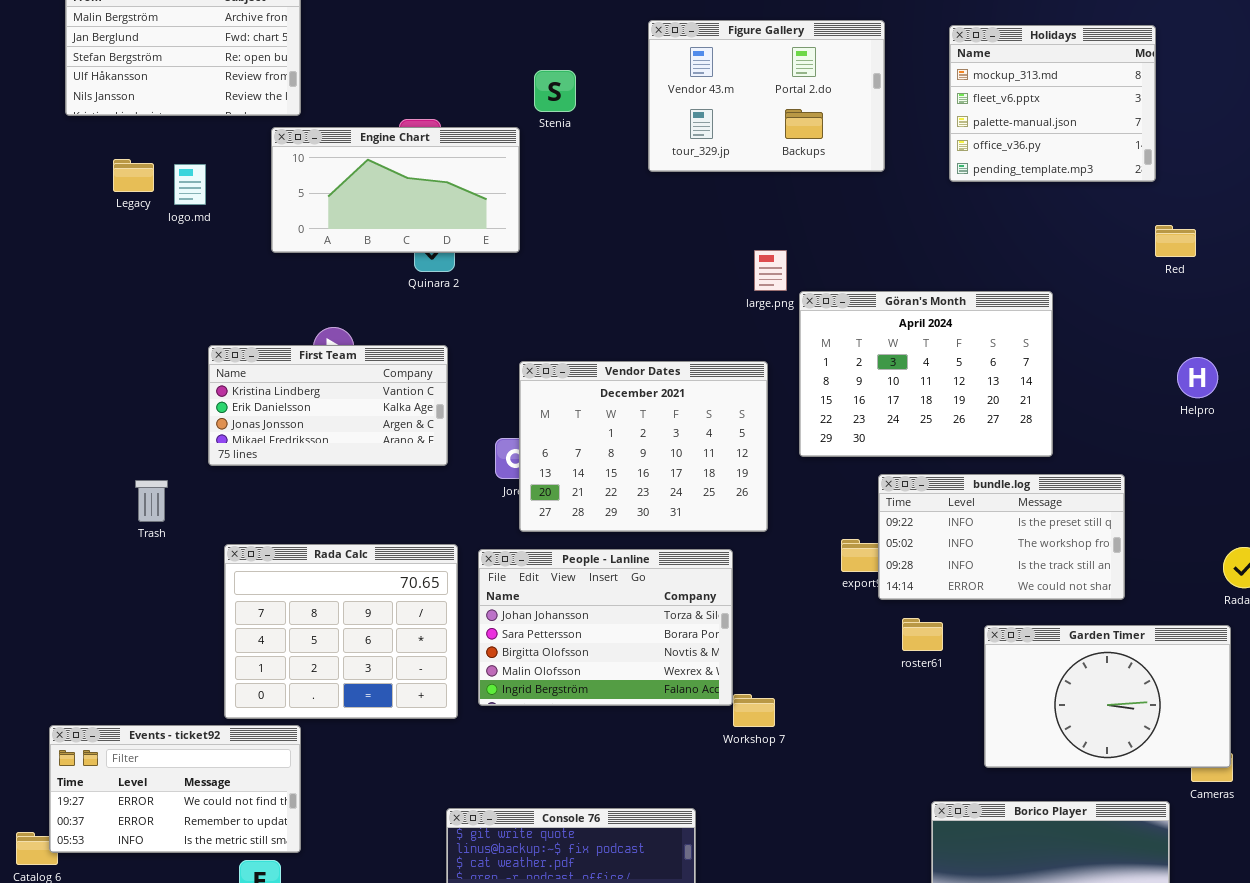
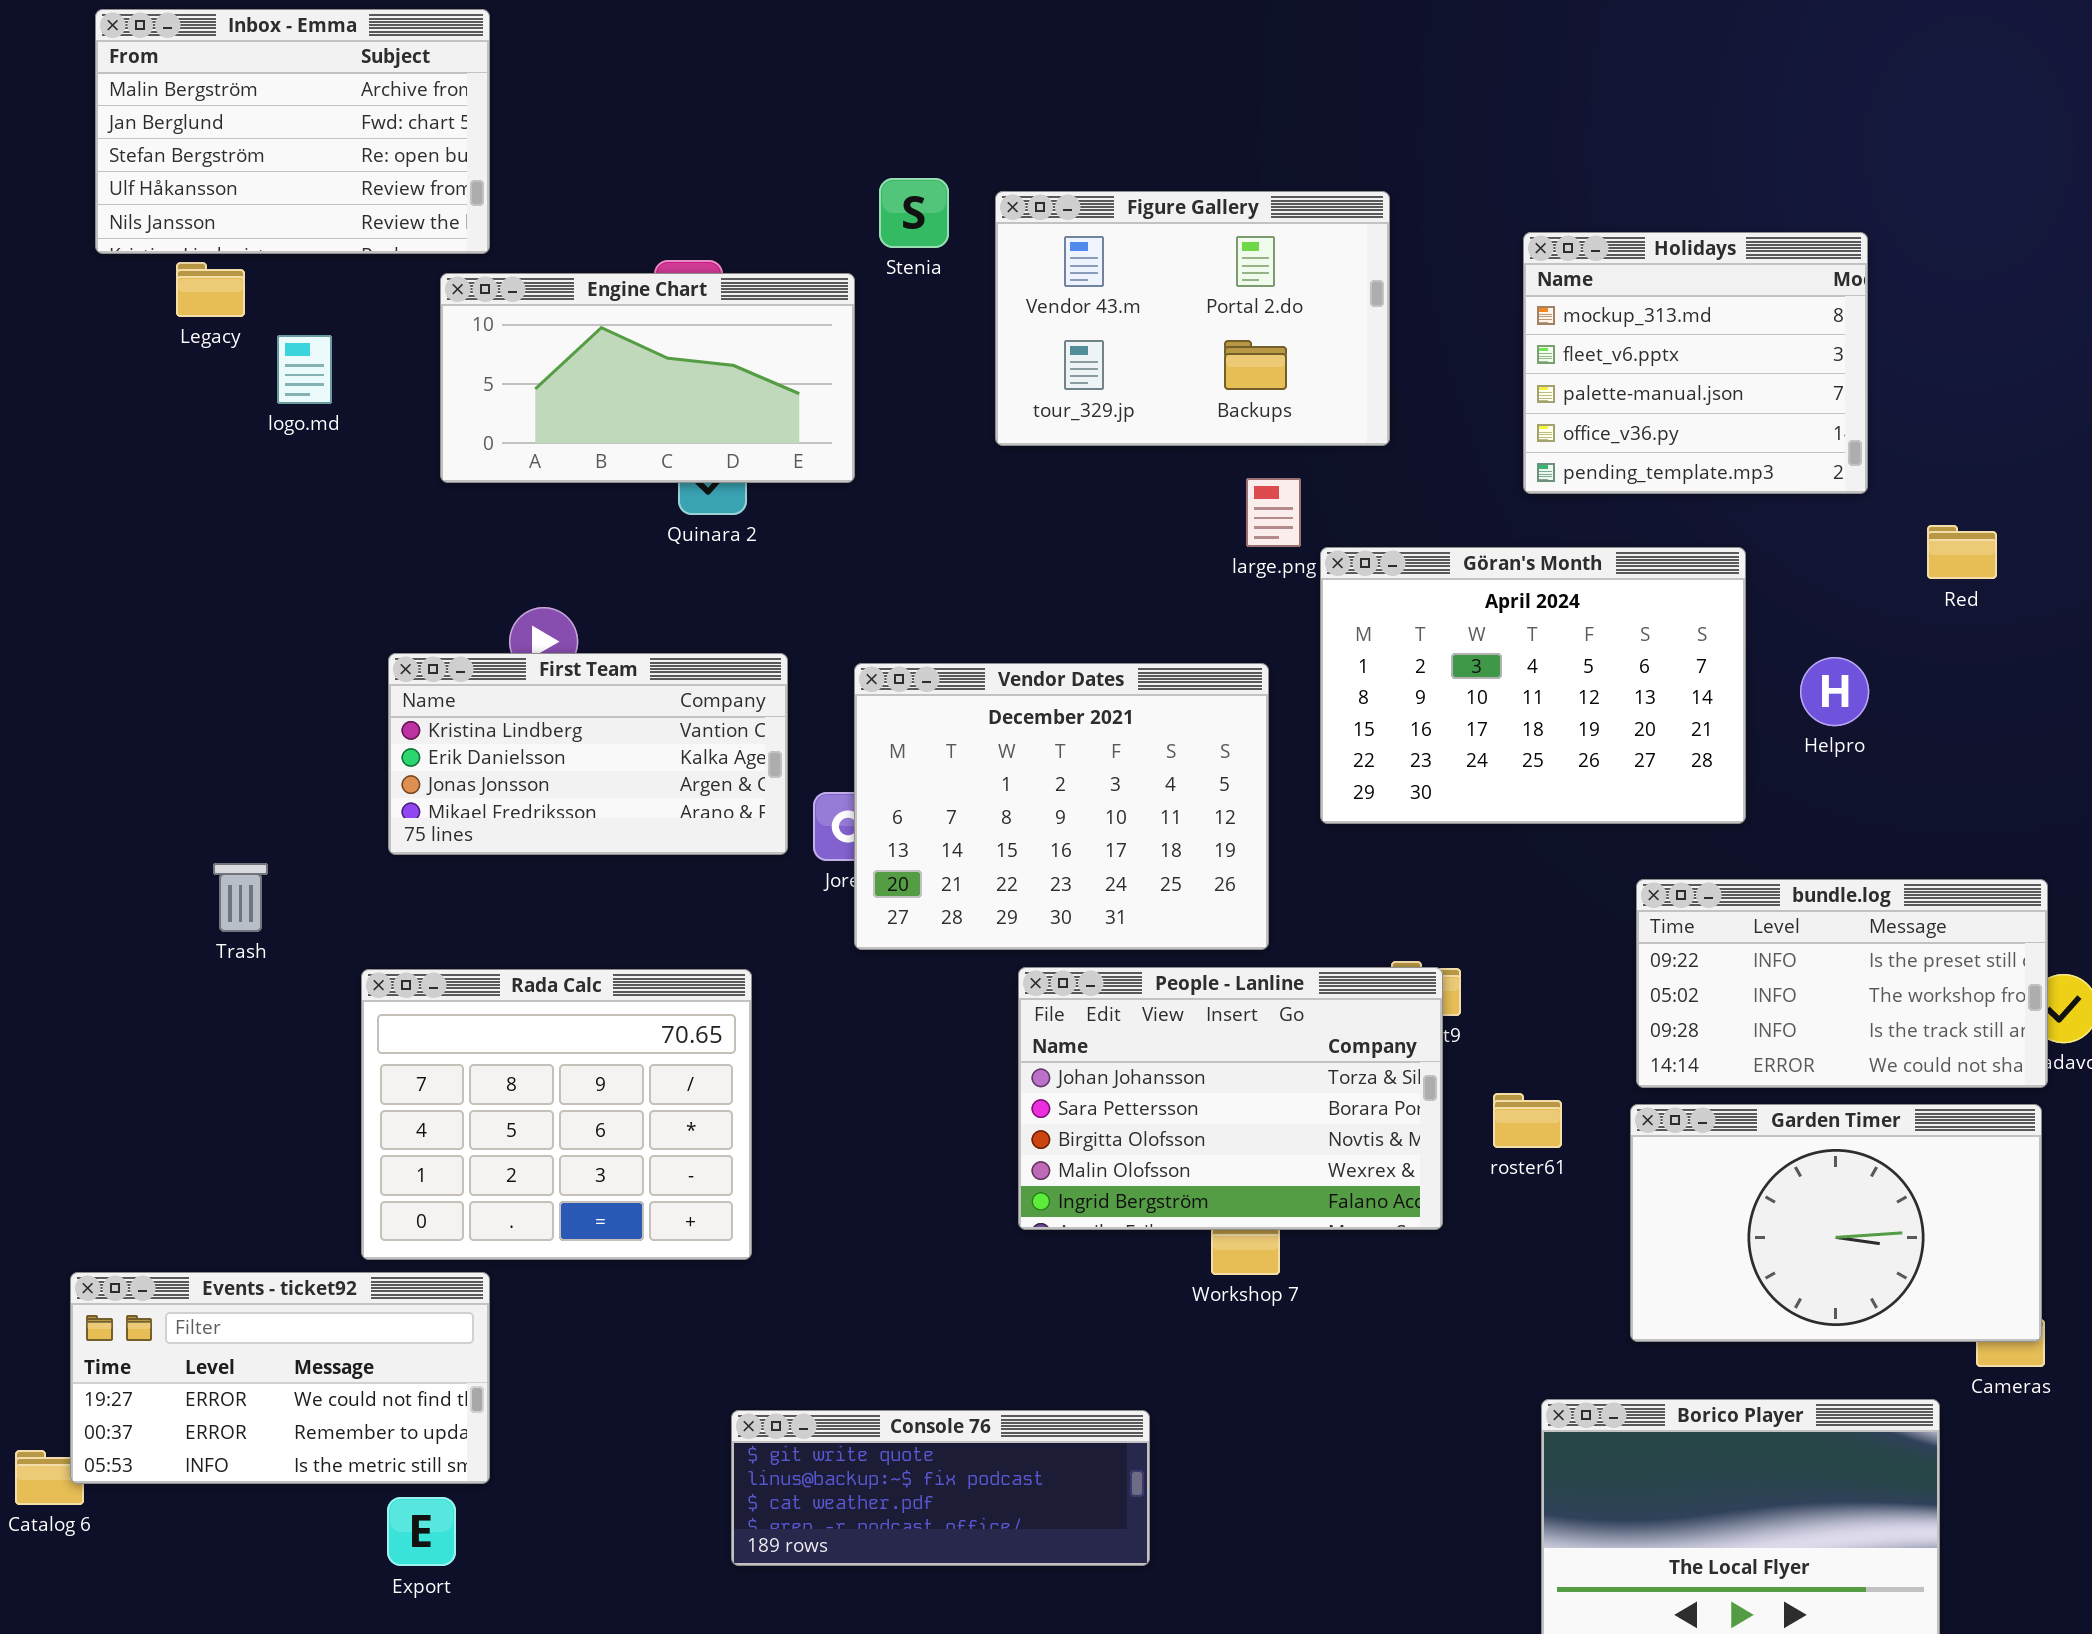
Figure Gallery: [648,20,885,172] -> [995,191,1390,446], moved
Holidays: [949,25,1156,182] -> [1523,232,1868,494], moved
Legacy: [113,159,154,192] -> [176,262,245,317], moved
Red: [1155,225,1196,257] -> [1927,525,1997,579], moved
First Team: [208,345,448,466] -> [388,653,788,855], moved
Helpro: [1177,357,1218,398] -> [1800,657,1869,726], moved
bundle.log: [878,474,1125,600] -> [1636,879,2048,1088], moved
People - Lanline: [478,549,733,706] -> [1018,967,1443,1230], moved

